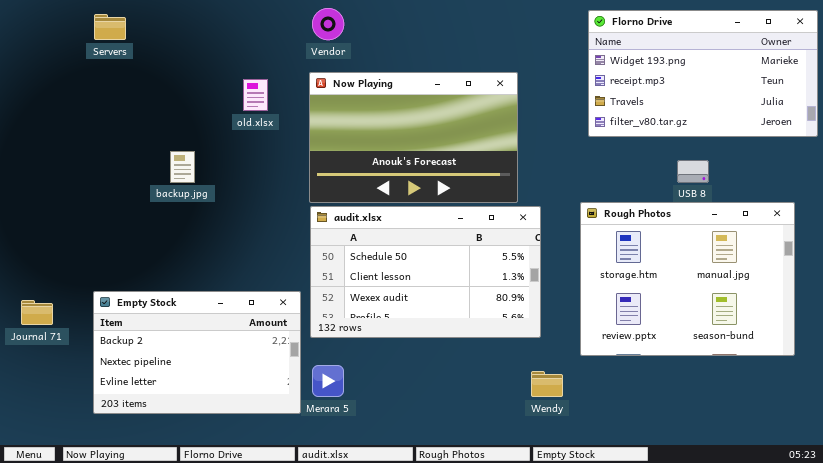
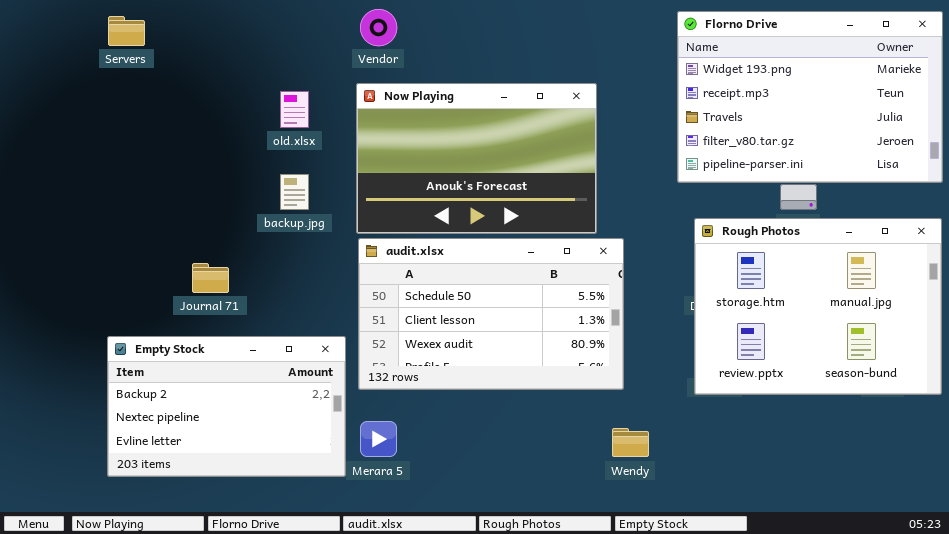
Florno Drive: [588,10,818,137] -> [677,11,943,183], resized
backup.jpg: [170,151,195,183] -> [280,174,309,210], moved
Rough Photos: [580,202,795,356] -> [694,218,942,395], moved
Journal 71: [21,300,53,325] -> [192,263,229,293], moved

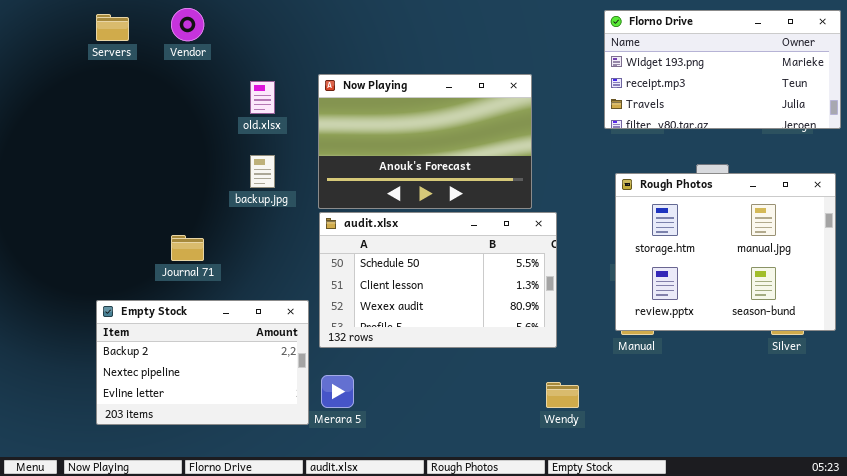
Vendor: [360,9,397,46] -> [171,8,204,41], moved
Florno Drive: [677,11,943,183] -> [604,10,841,129], resized
Rough Photos: [694,218,942,395] -> [615,173,836,331], moved

